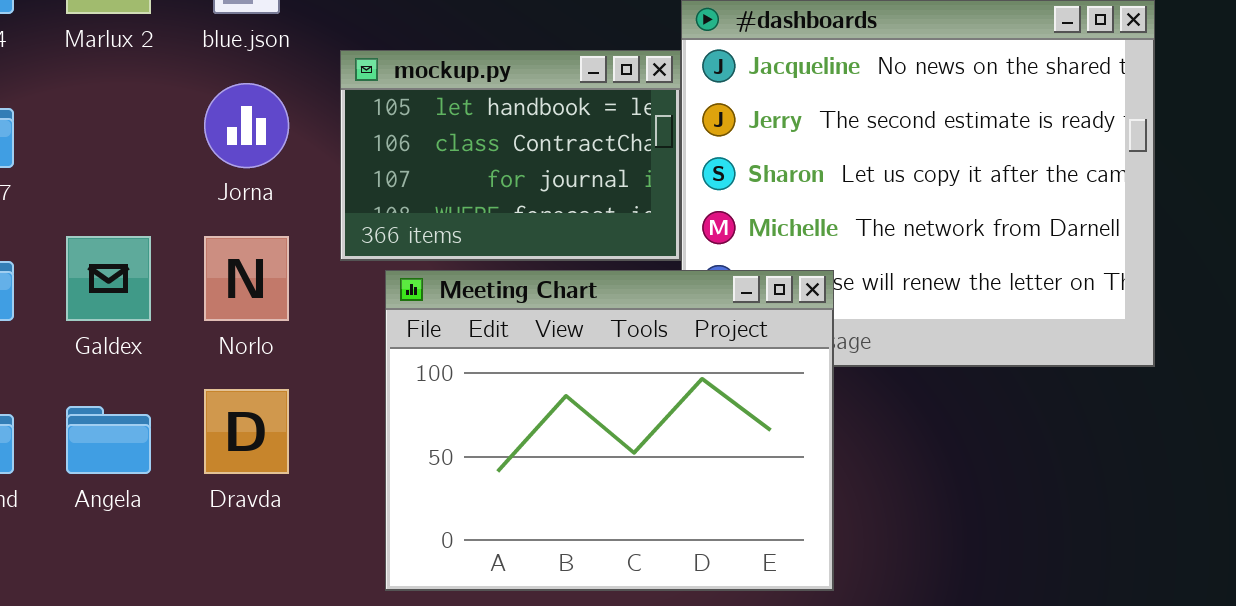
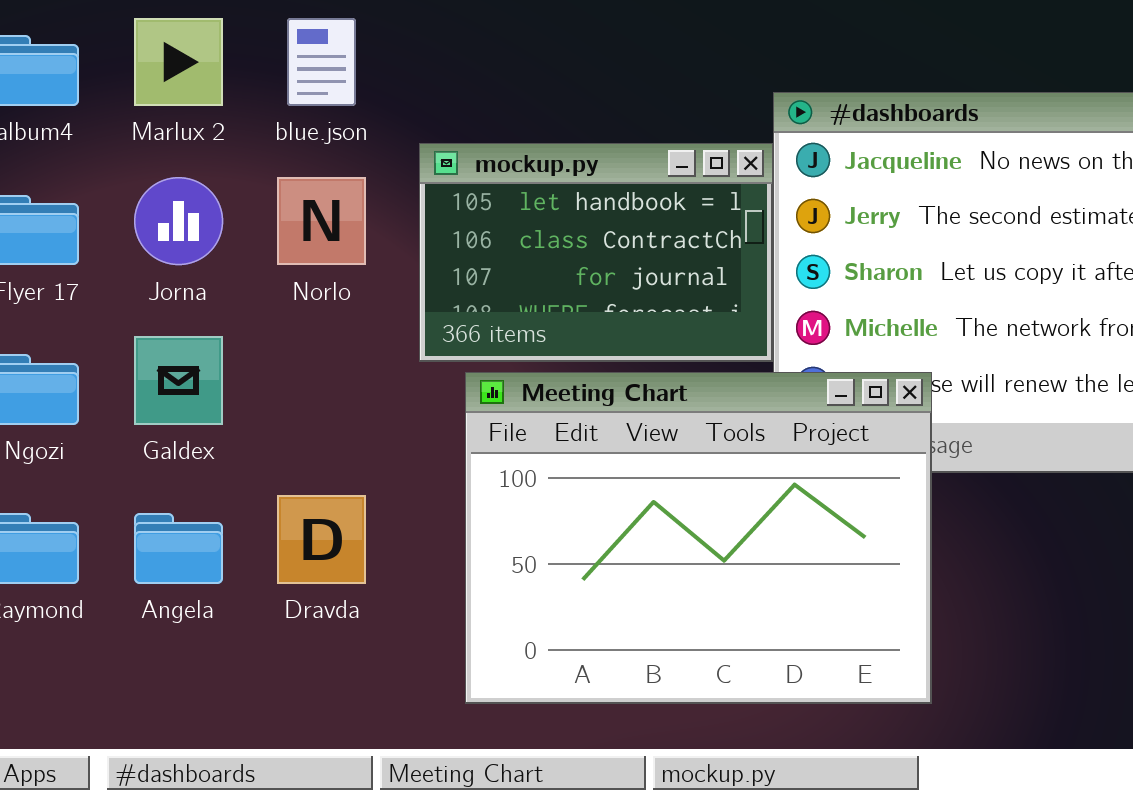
Jorna: [204,83,289,168] -> [134,177,223,265], moved
Norlo: [204,236,289,321] -> [277,177,366,265], moved

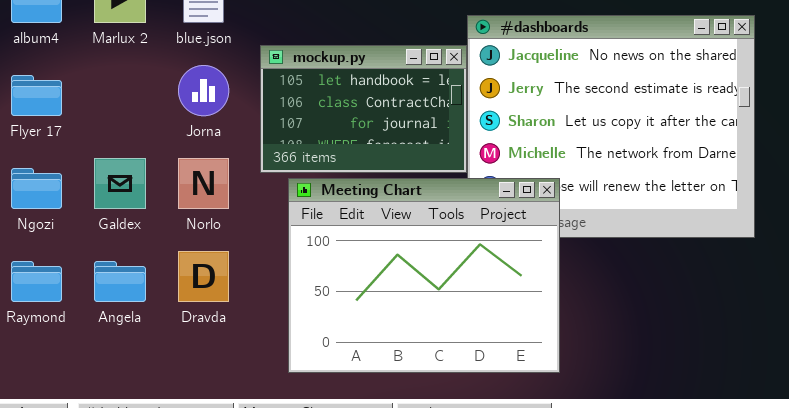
Jorna: [134,177,223,265] -> [178,65,229,116], moved
Norlo: [277,177,366,265] -> [178,158,229,209], moved

